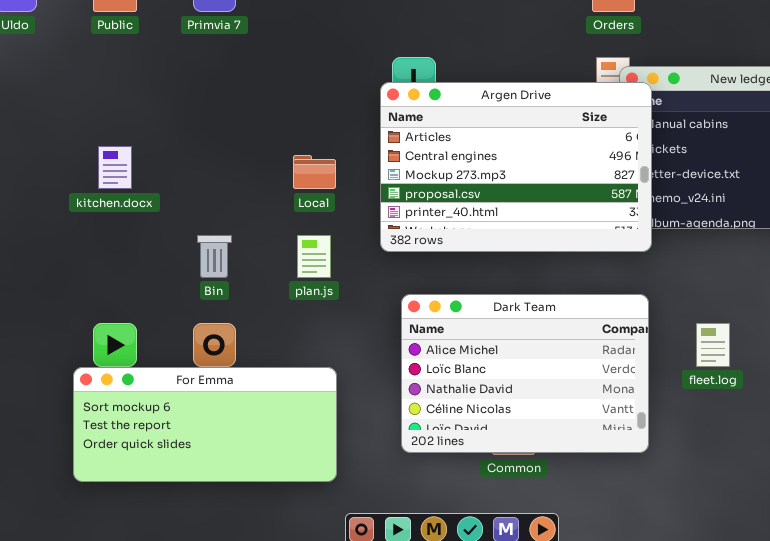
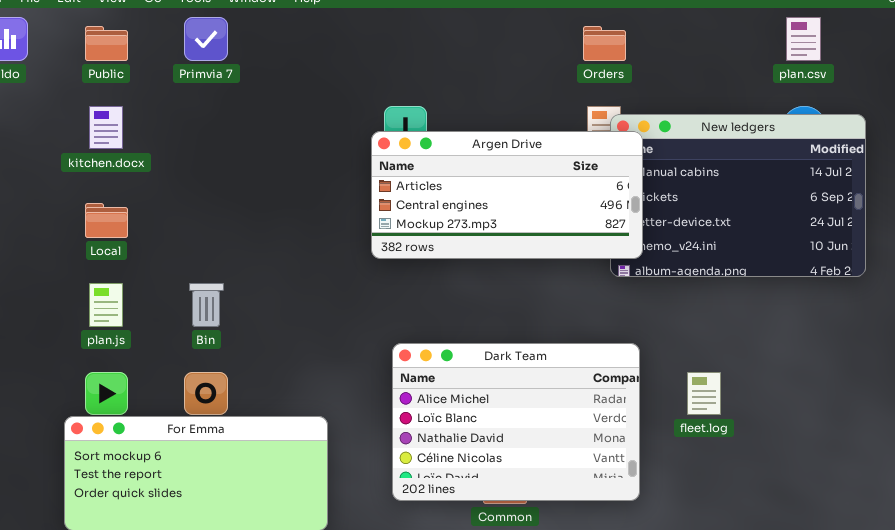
Argen Drive: [380,82,652,252] -> [371,131,643,259], resized
kitchen.docx: [98,146,132,189] -> [89,106,123,149], moved
Local: [293,155,336,189] -> [85,203,128,238], moved
plan.js: [297,235,331,278] -> [89,283,123,327], moved

